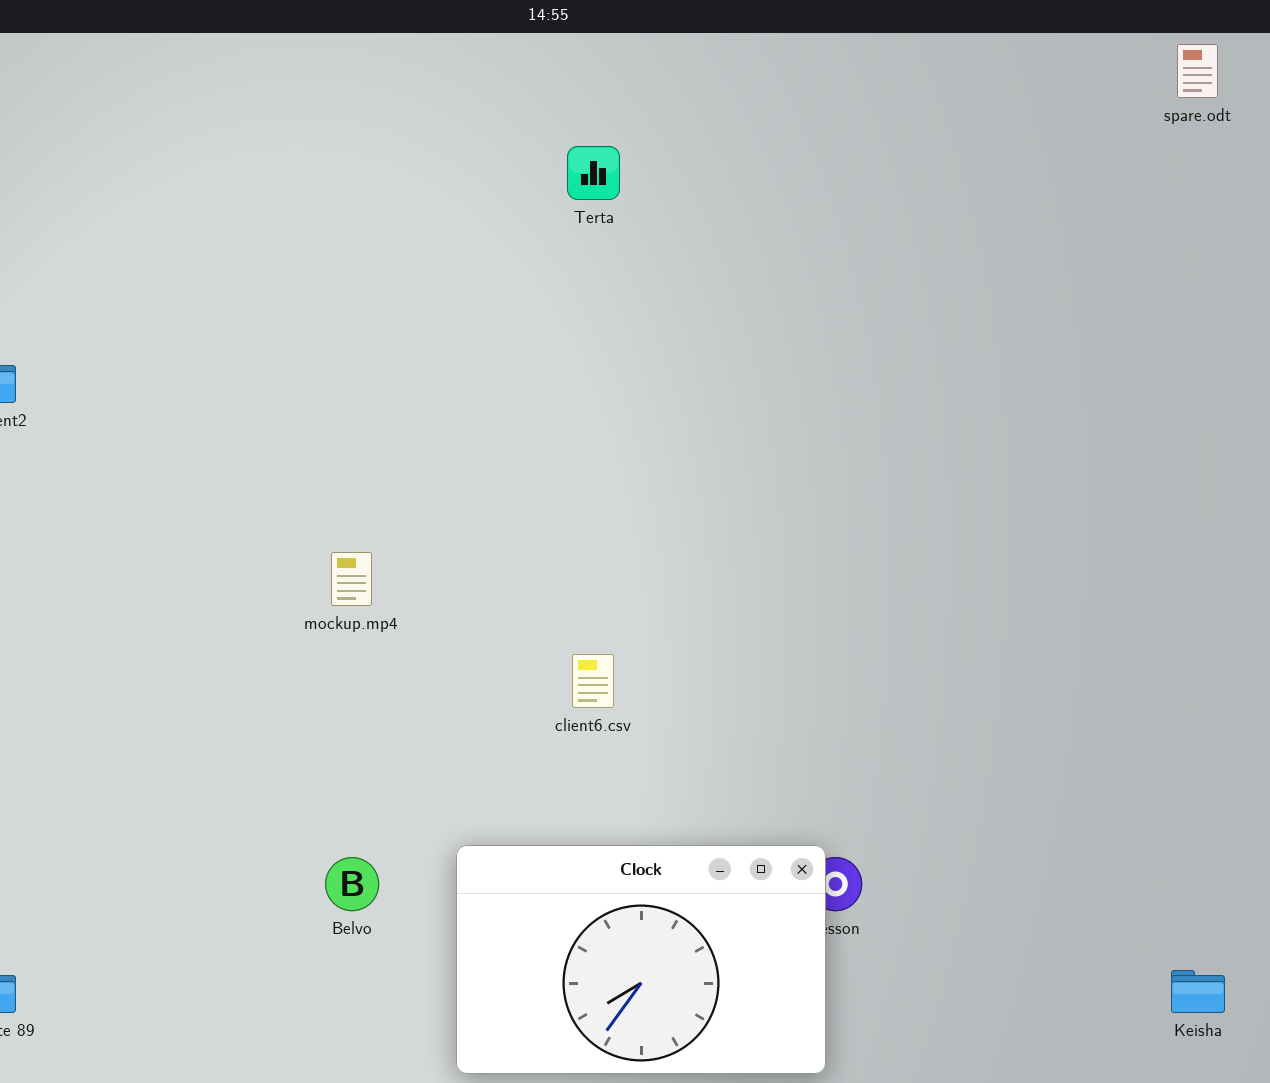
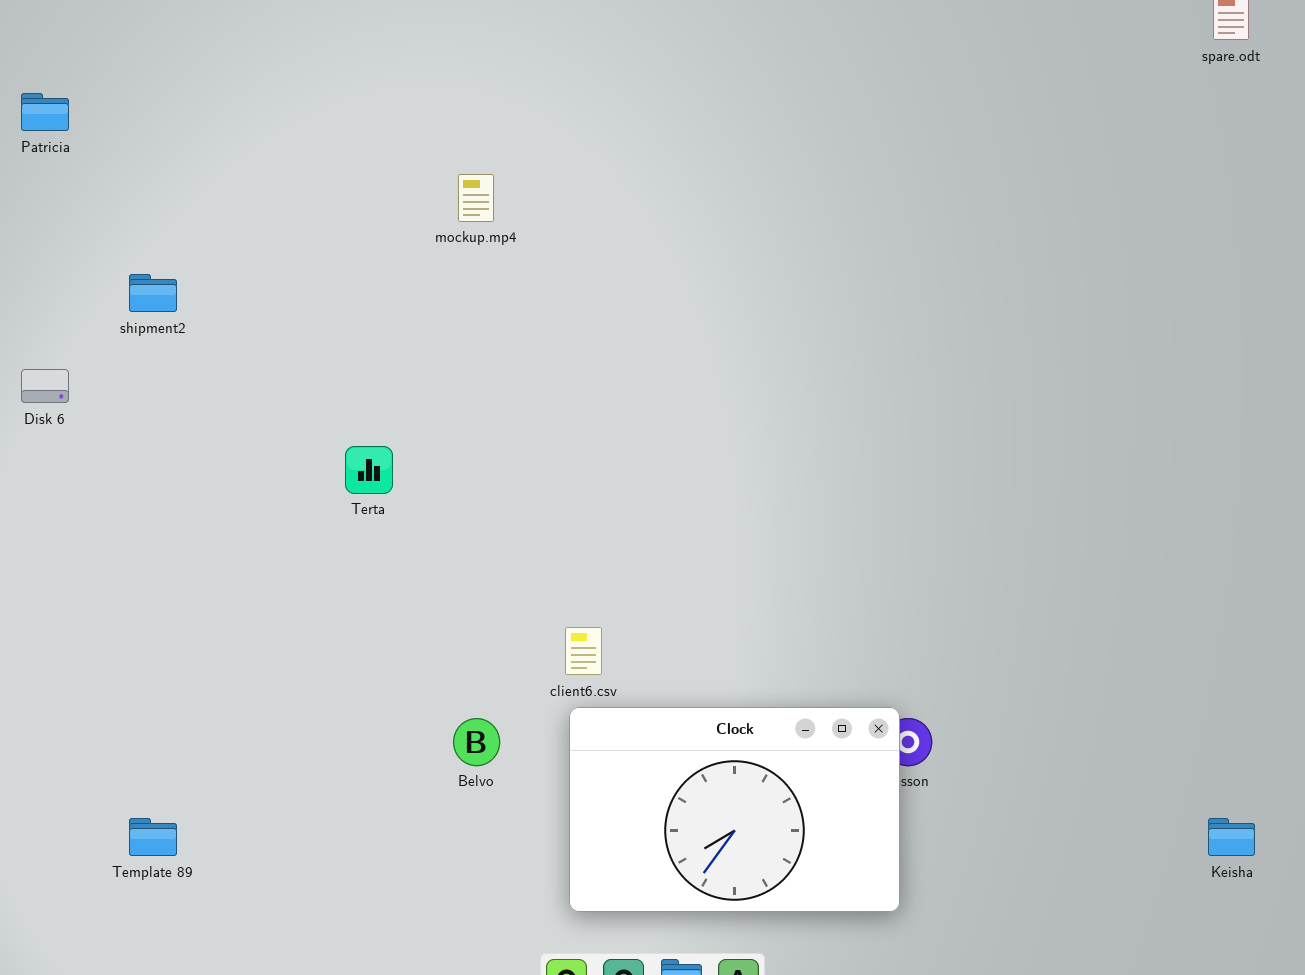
Terta: [567,146,620,200] -> [345,446,393,494], moved
mockup.mp4: [331,552,372,606] -> [458,174,494,222], moved
client6.csv: [572,654,614,708] -> [565,627,602,675], moved

